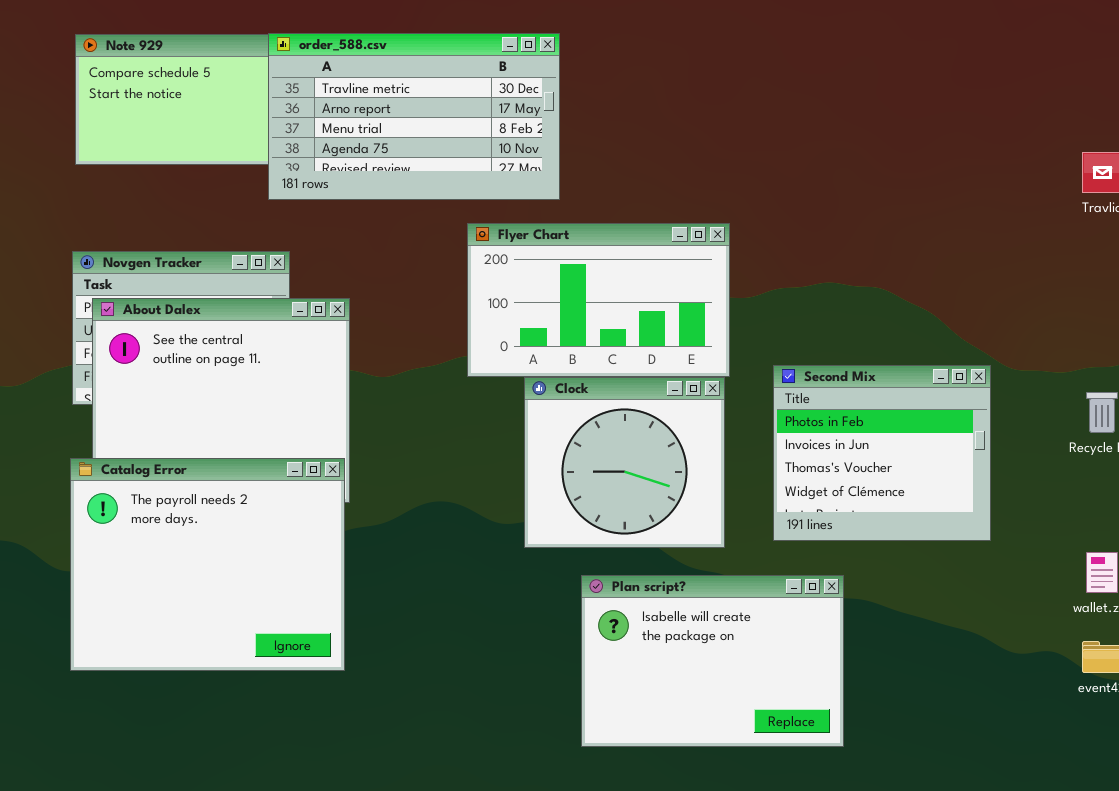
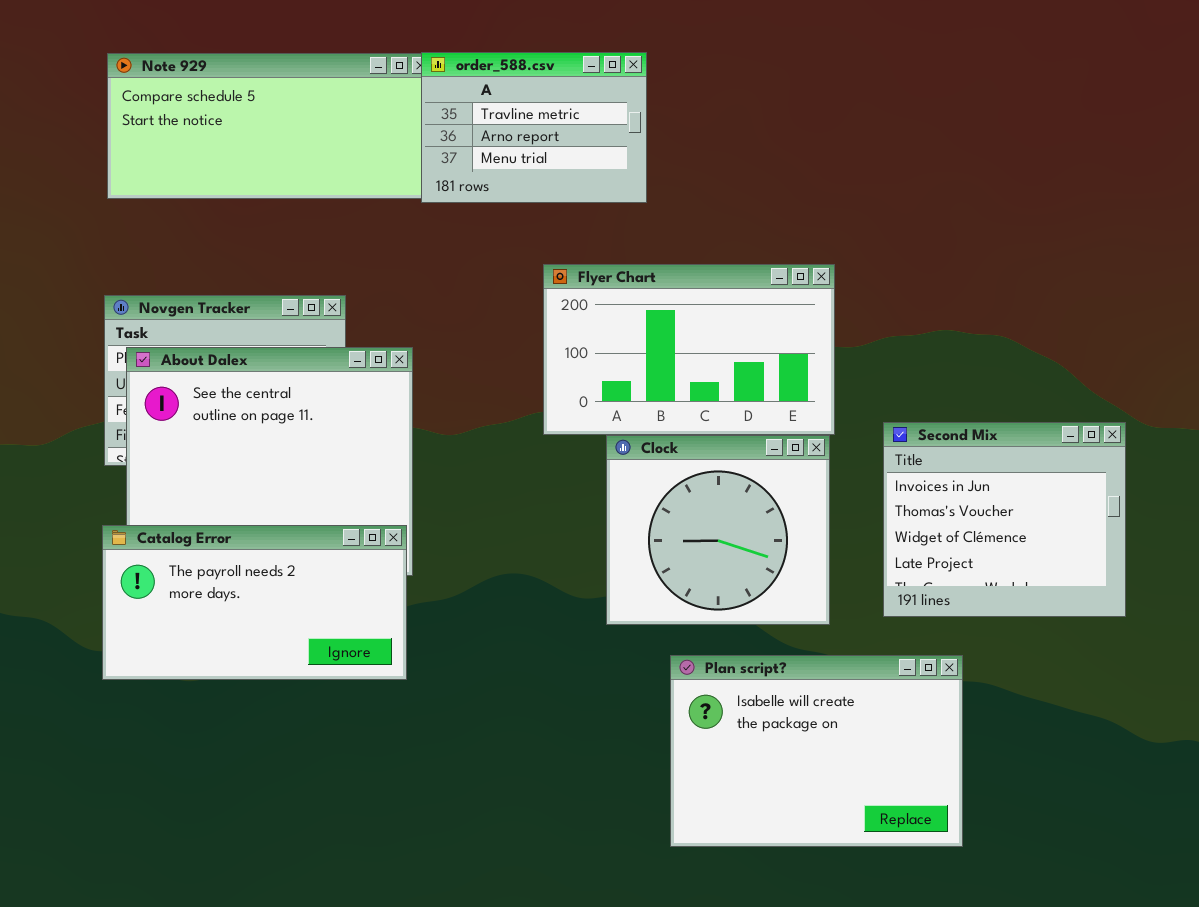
order_588.csv: [268,33,560,200] -> [421,52,647,203], resized
Second Mix: [773,365,991,541] -> [883,422,1126,617], scrolled down 1 row
Catalog Error: [70,458,345,671] -> [102,525,407,680], resized

